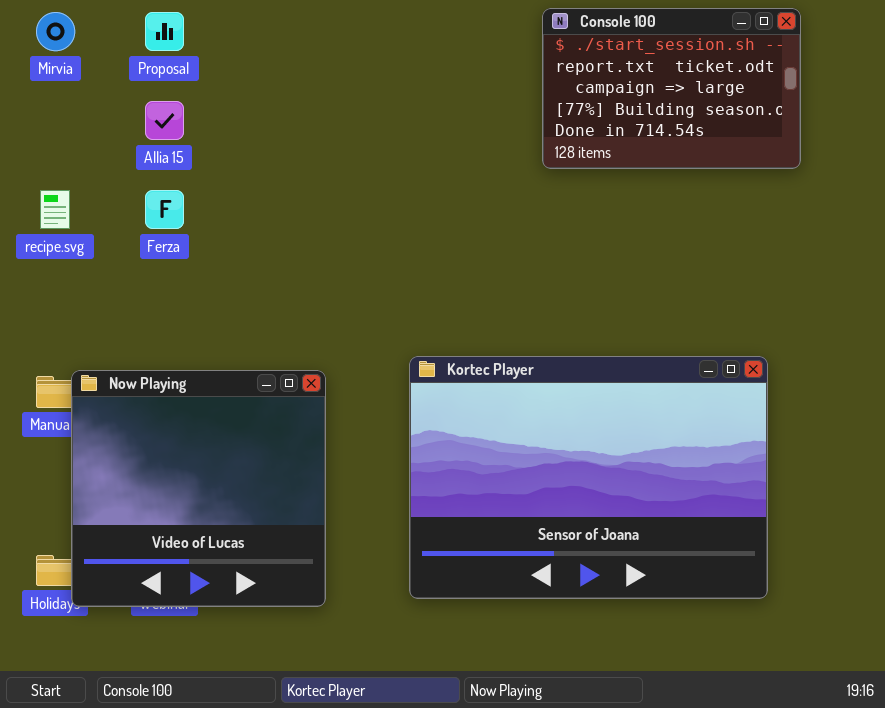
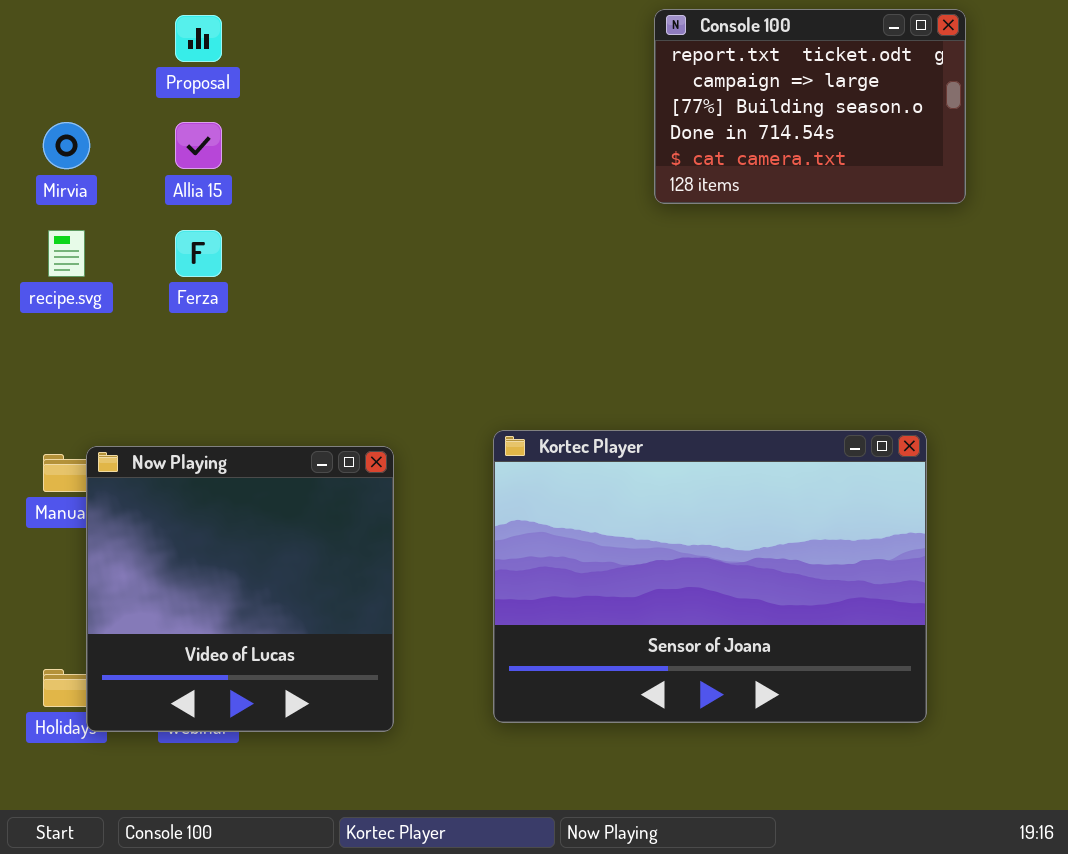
Console 100: [542,8,801,169] -> [654,9,966,204], scrolled down 1 row
Mirvia: [36,12,75,51] -> [43,122,90,169], moved

